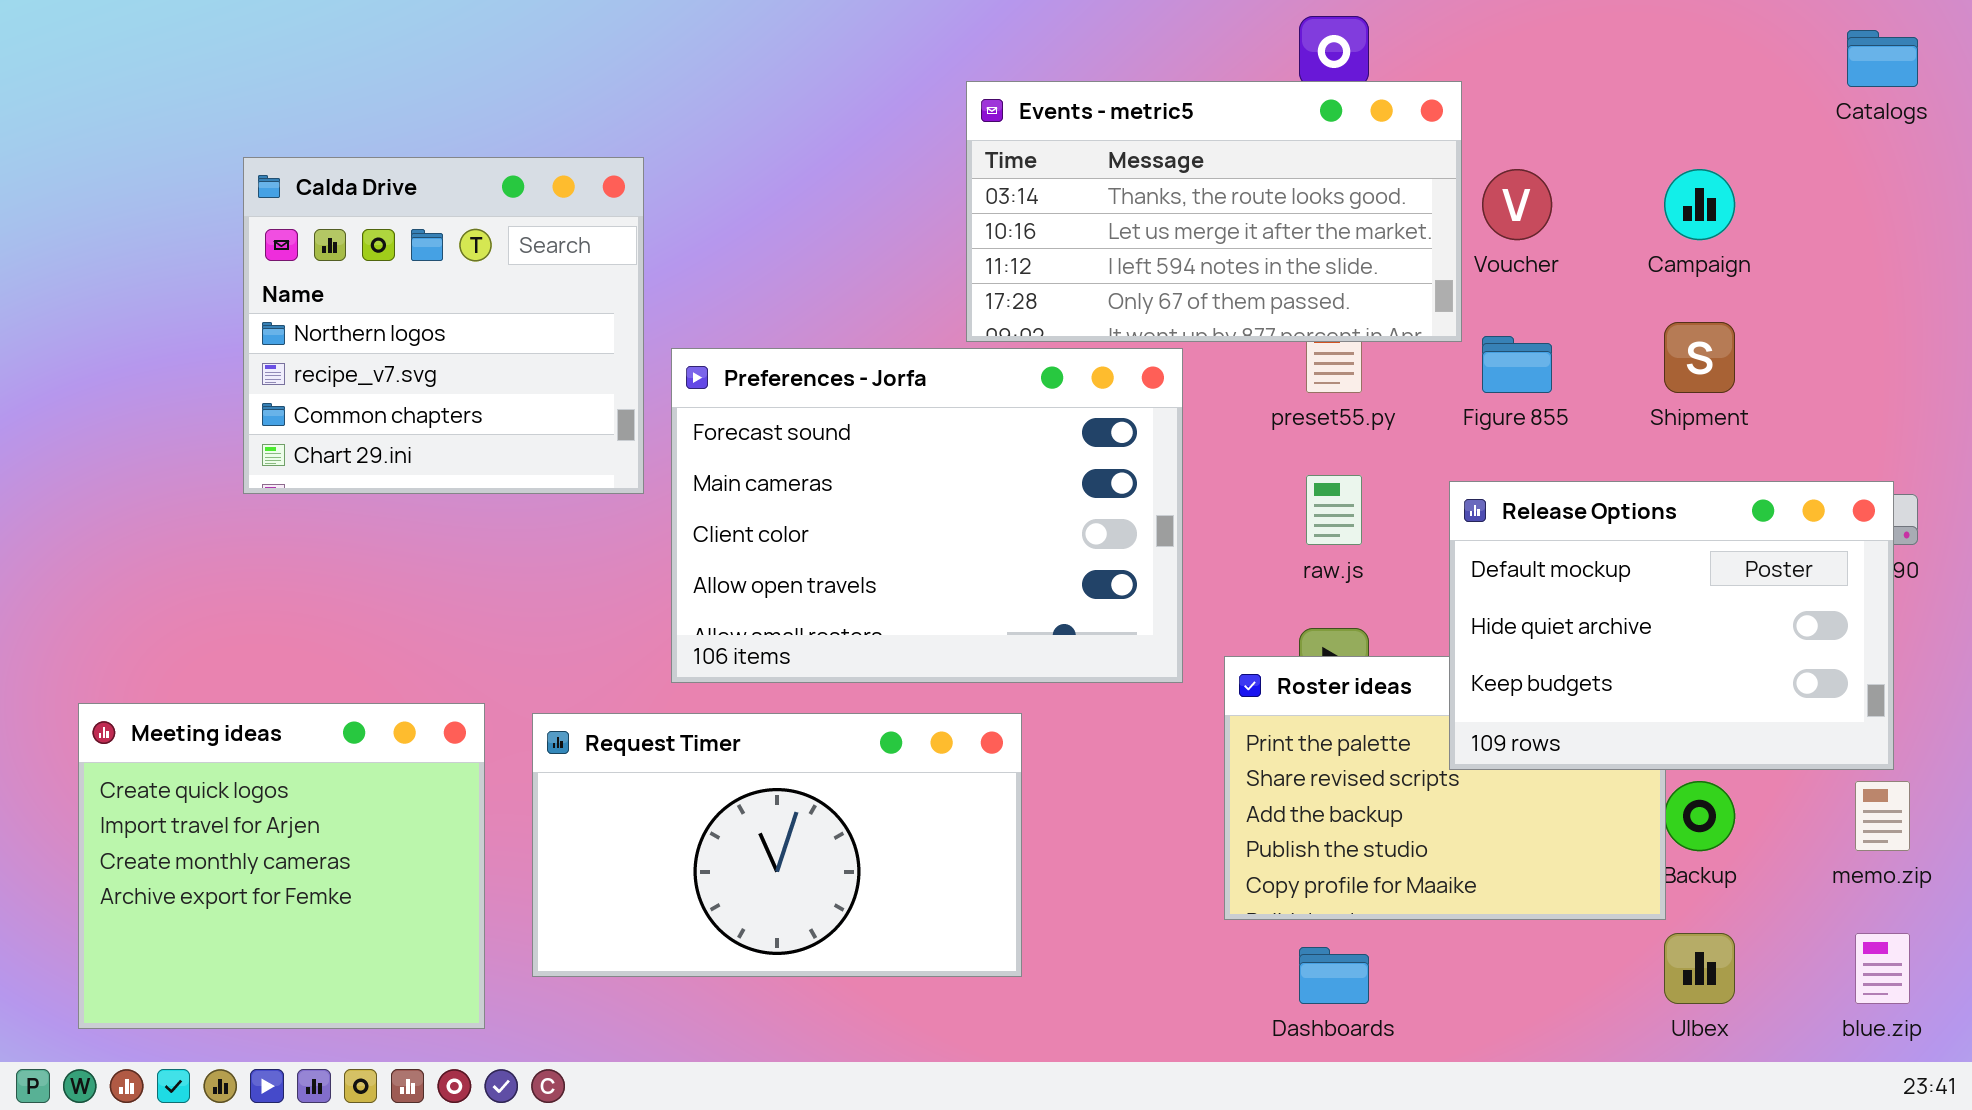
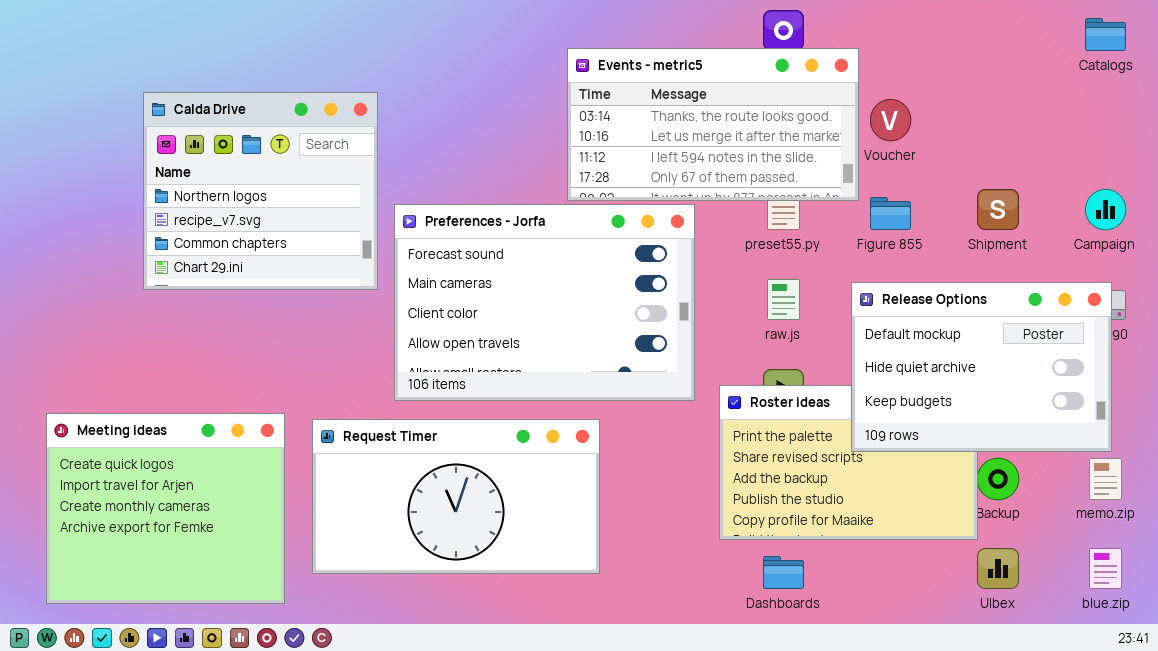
Campaign: [1664,169,1735,240] -> [1085,189,1126,230], moved

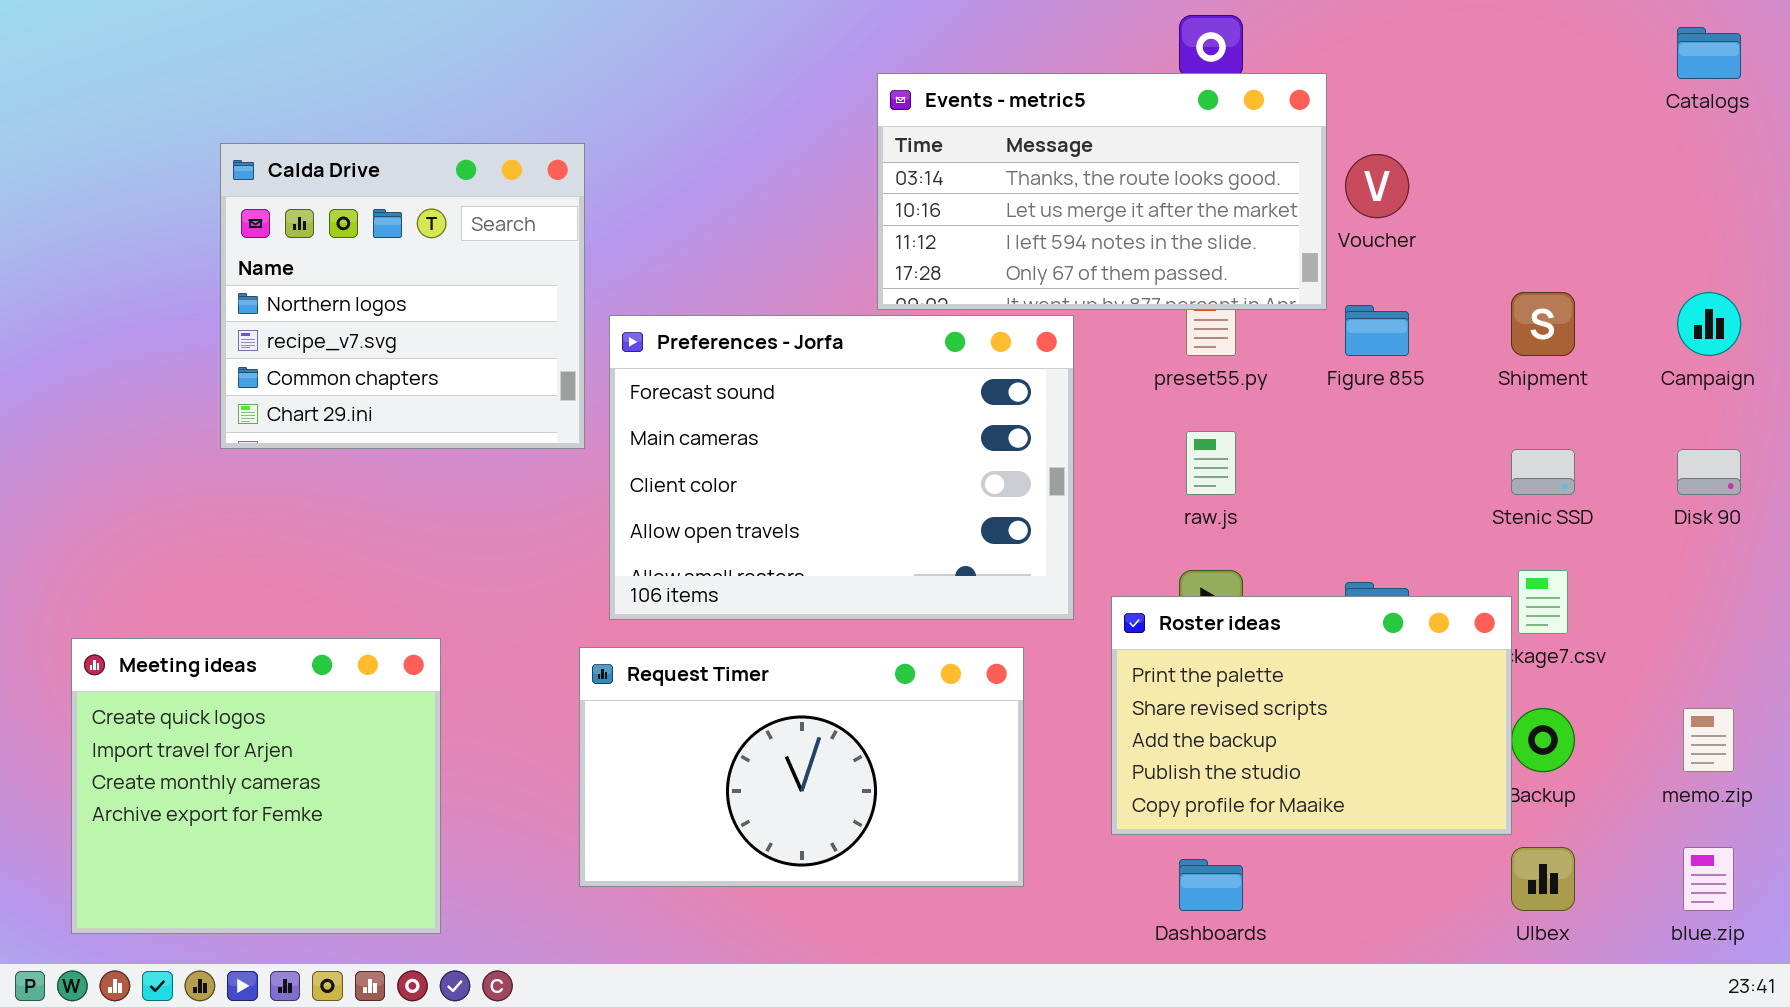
Release Options: [851,282,1112,452] -> none, closed
Request Timer: [312,419,600,574] -> [579,647,1024,887], moved

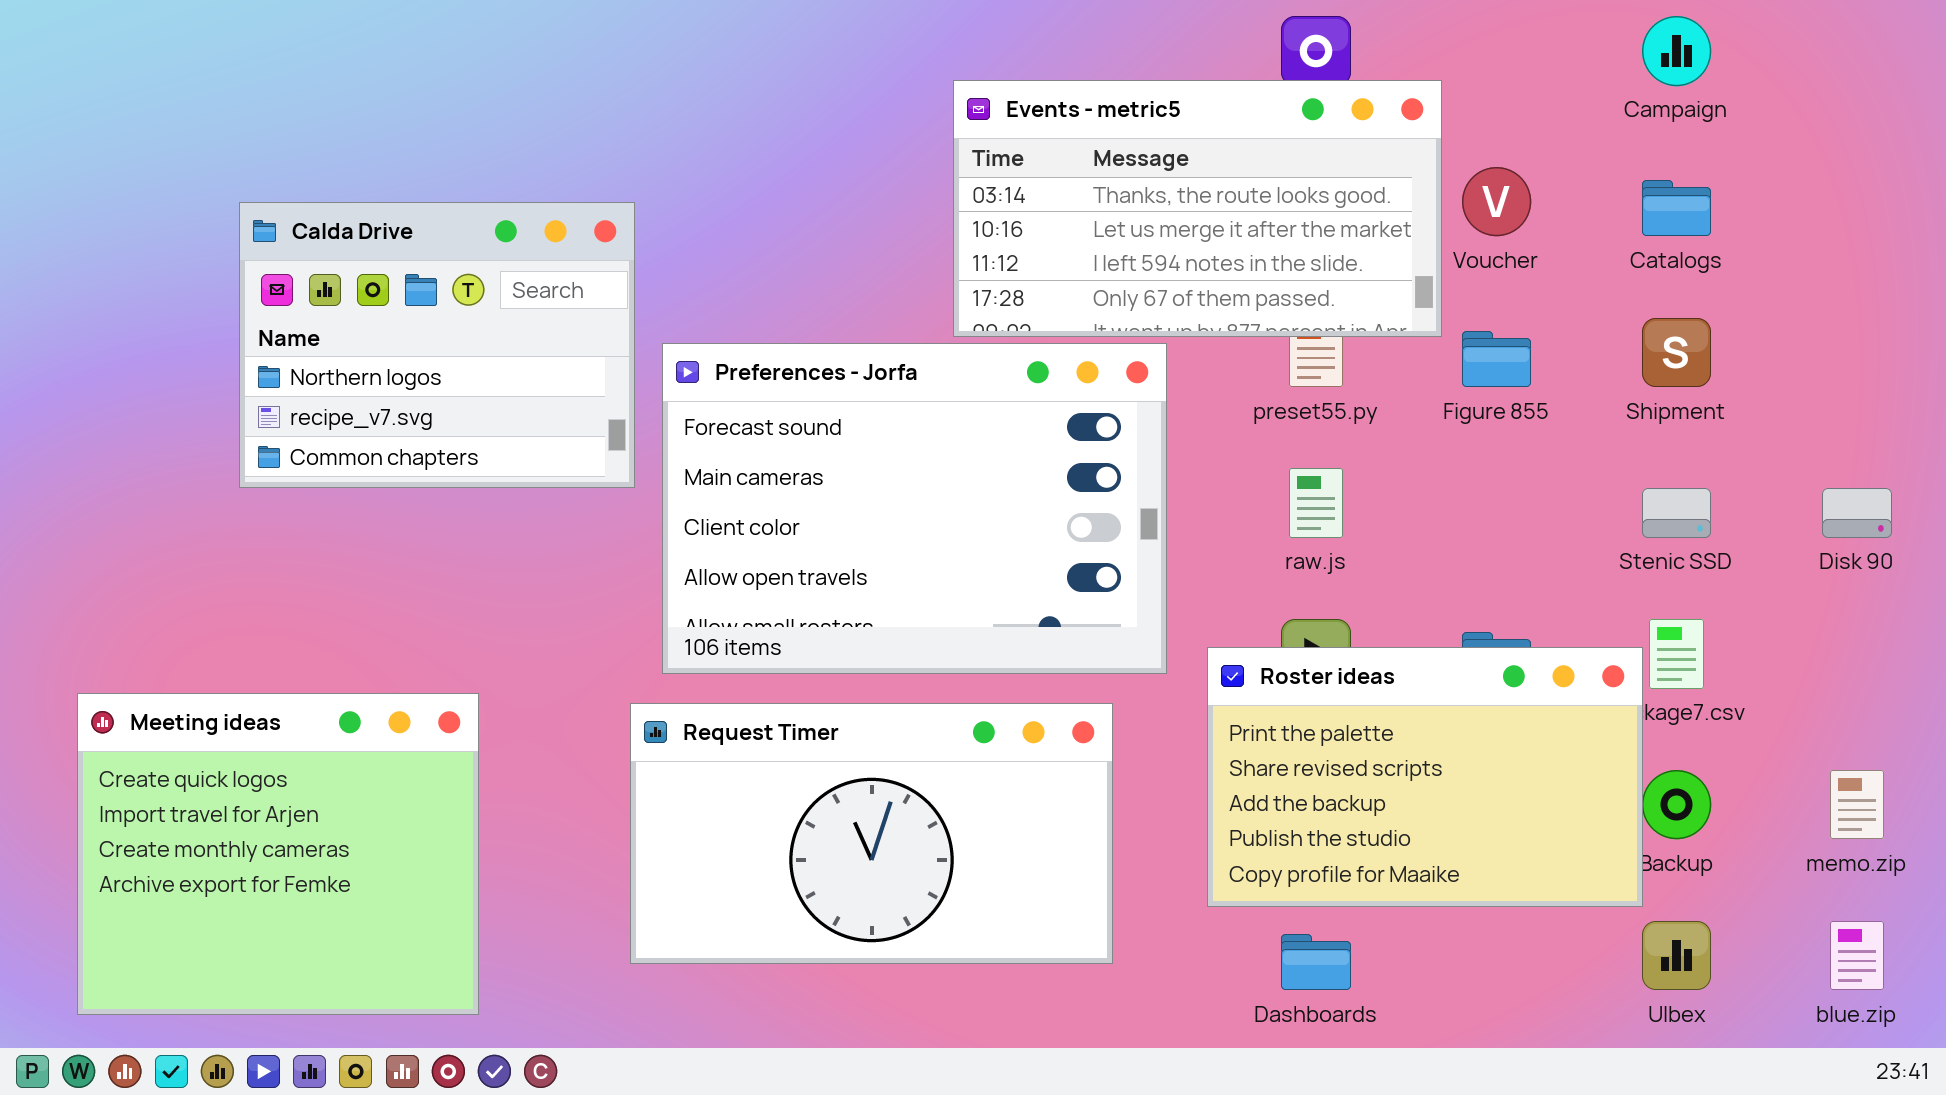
Catalogs: [1677,27,1741,79] -> [1642,180,1711,236], moved
Calda Drive: [220,143,585,449] -> [239,202,635,488], resized
Campaign: [1677,292,1741,356] -> [1642,16,1711,86], moved

